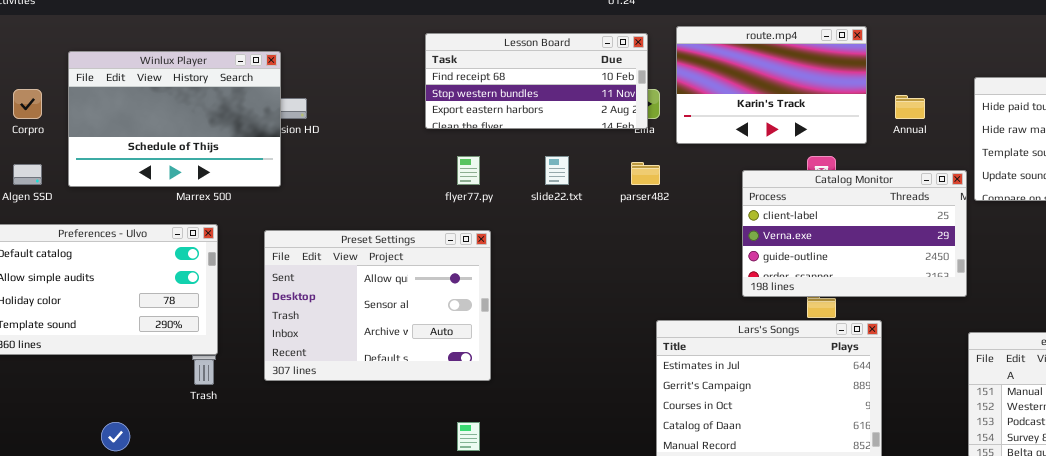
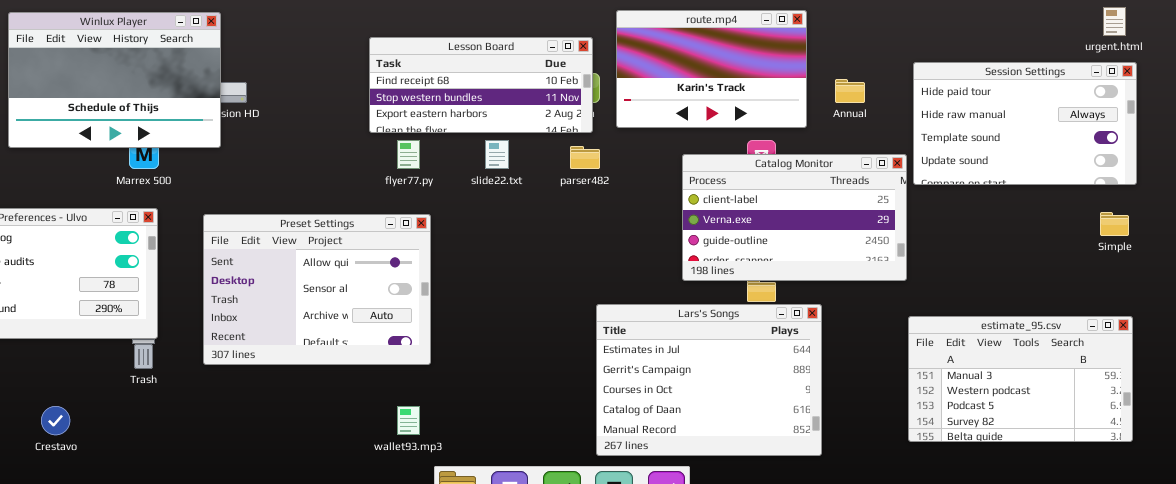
Lesson Board: [425,33,648,129] -> [369,37,593,133], moved
Winlux Player: [68,51,281,187] -> [8,12,221,148], moved

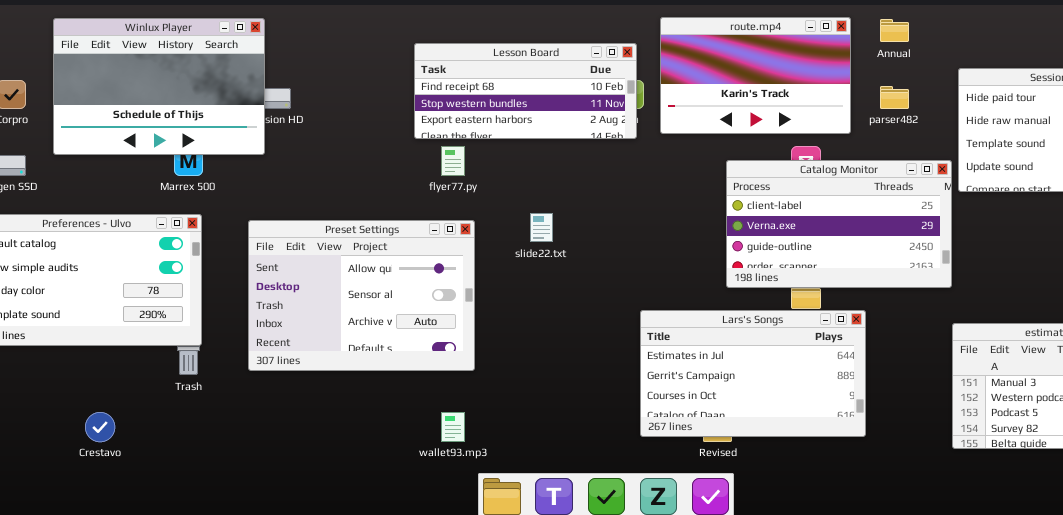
Annual: [835,79,865,103] -> [880,19,909,42], moved
slide22.txt: [485,140,509,169] -> [530,213,553,242], moved
parser482: [570,146,600,169] -> [880,86,909,109], moved
Lars's Songs: [596,304,822,456] -> [640,310,866,437], resized

